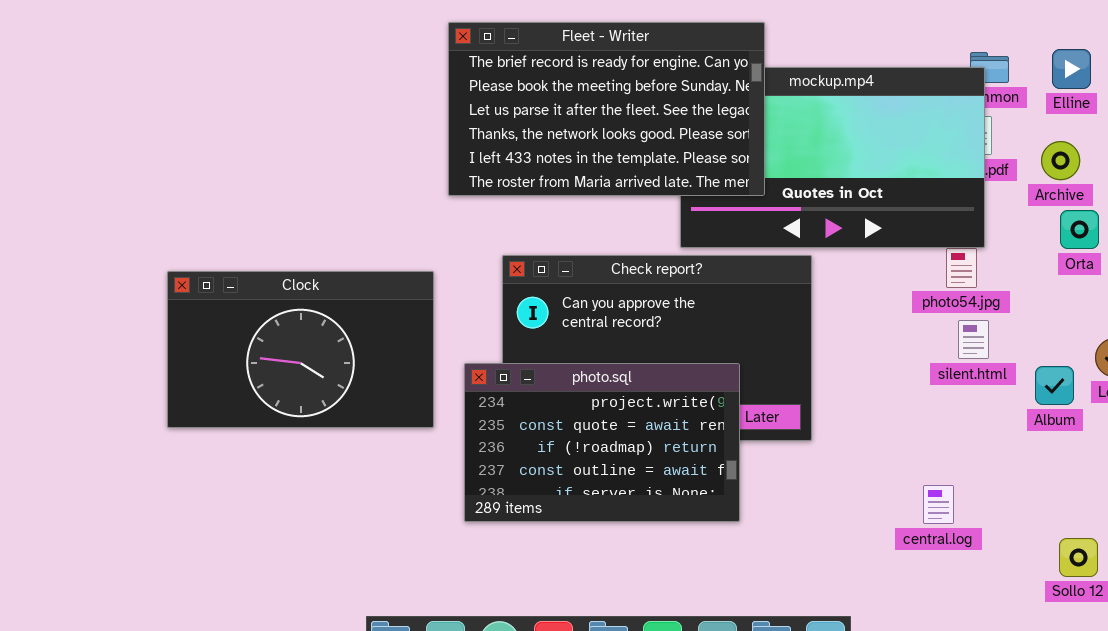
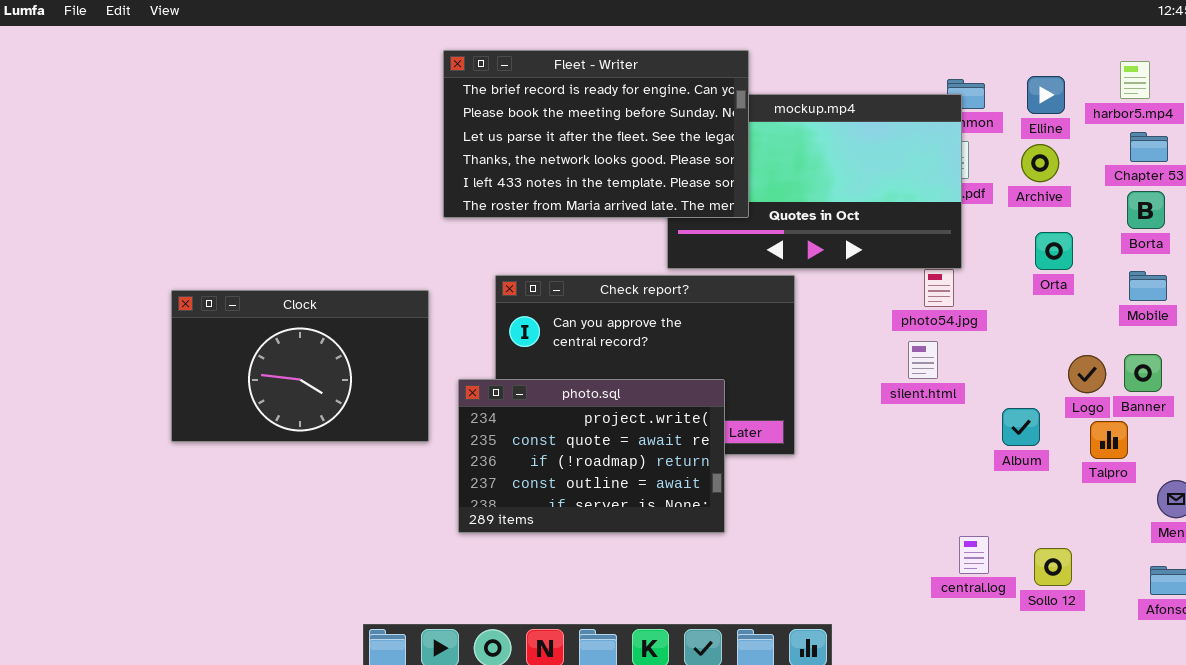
Archive: [1041,141,1080,180] -> [1021,144,1059,182], moved
silent.html: [958,320,989,359] -> [908,341,938,379], moved
Album: [1035,366,1074,405] -> [1002,408,1040,446], moved
central.log: [923,485,954,524] -> [959,536,989,574], moved

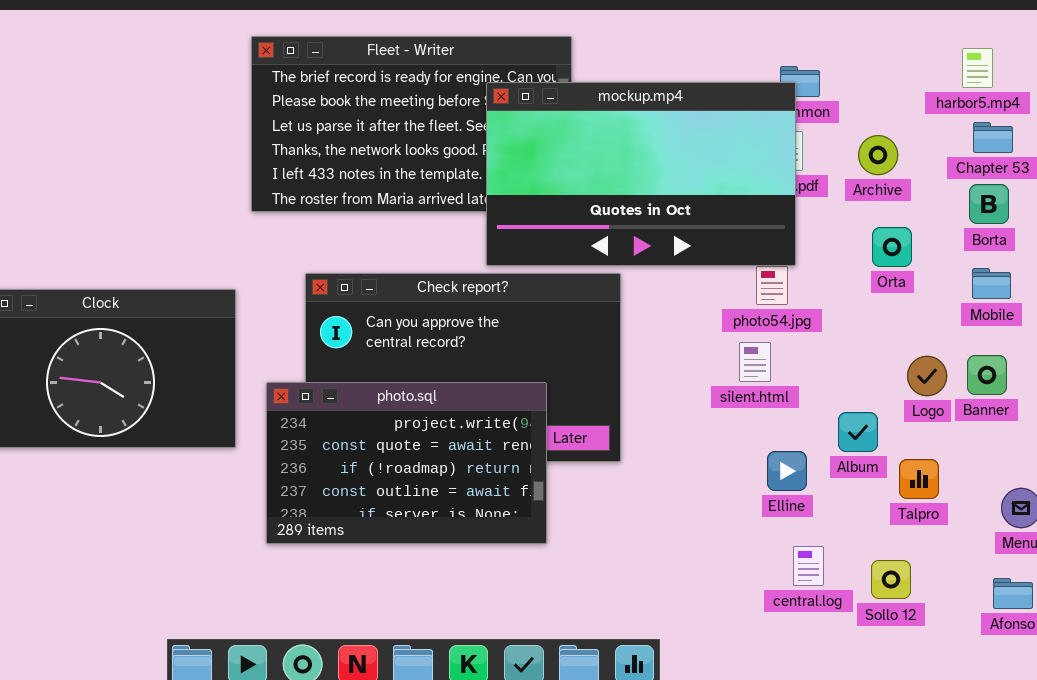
Elline: [1027,76,1065,114] -> [767,451,807,491], moved
mockup.mp4: [667,94,962,269] -> [486,82,796,266], raised
Talpro: [1090,421,1128,459] -> [899,459,939,499], moved

